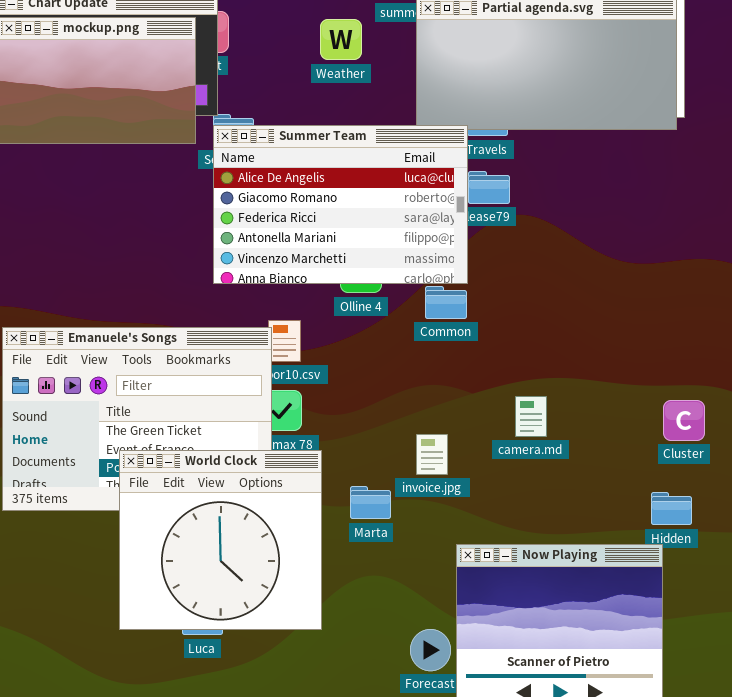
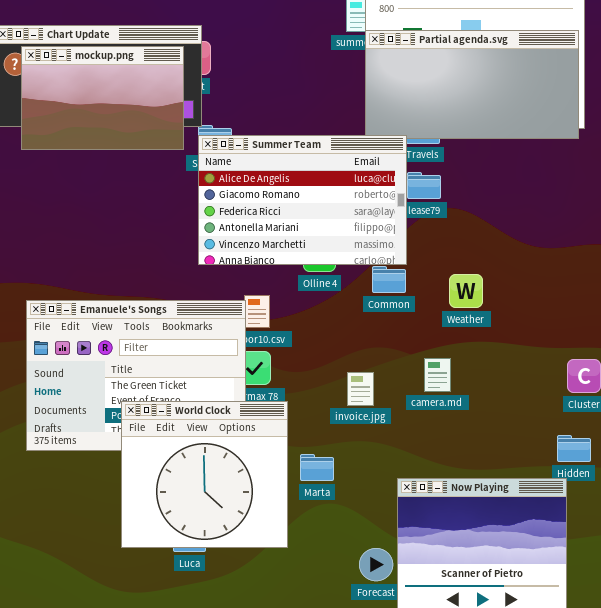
Weather: [320,19,362,60] -> [449,274,483,308], moved
camera.md: [515,396,547,437] -> [424,358,451,392], moved
invoice.jpg: [416,434,448,475] -> [347,372,374,406], moved
Marta: [350,486,391,519] -> [300,454,334,481], moved

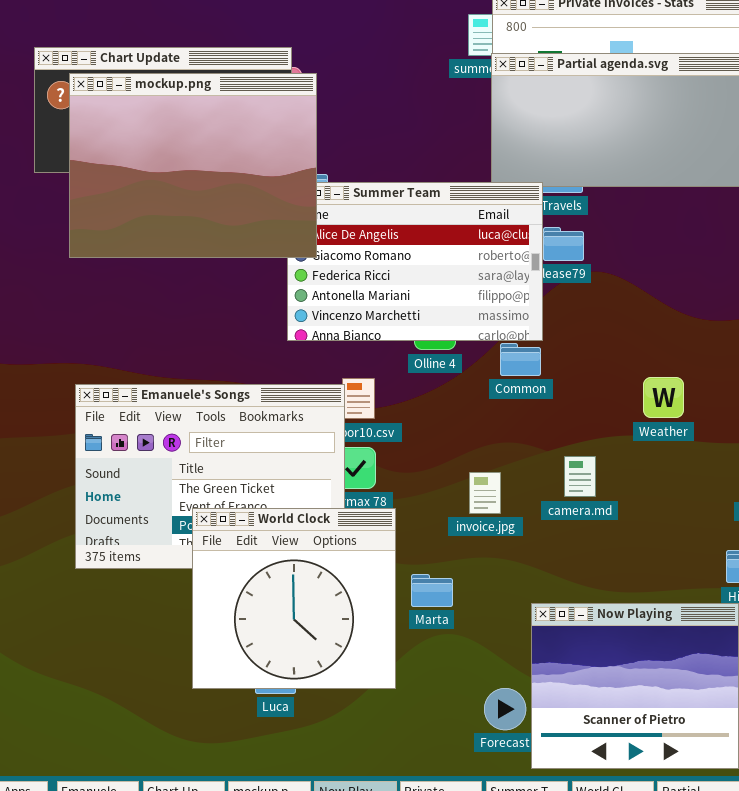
mockup.png: [21,46,184,150] -> [69,73,317,258], resized
Weather: [449,274,483,308] -> [643,377,684,418], moved

